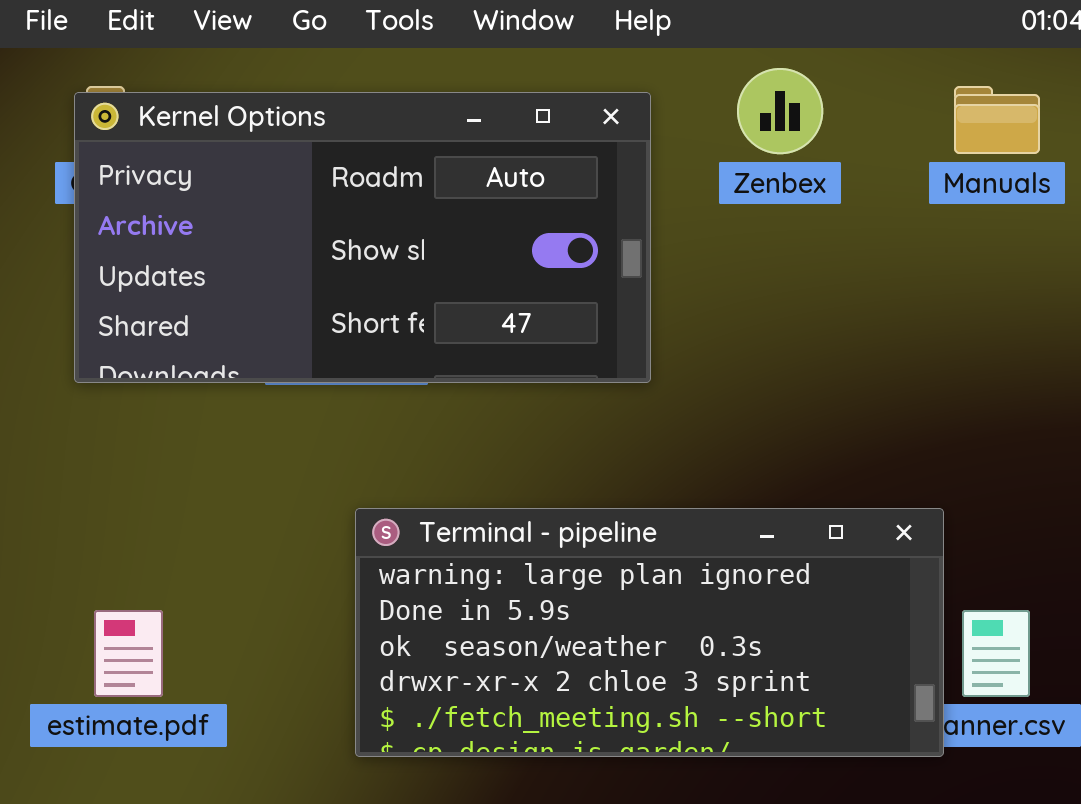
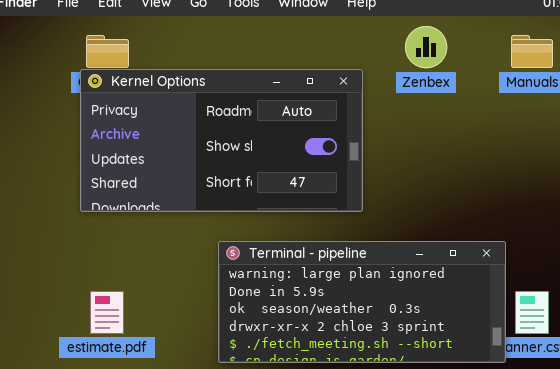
Kernel Options: [74,92,651,383] -> [80,69,363,212], moved

